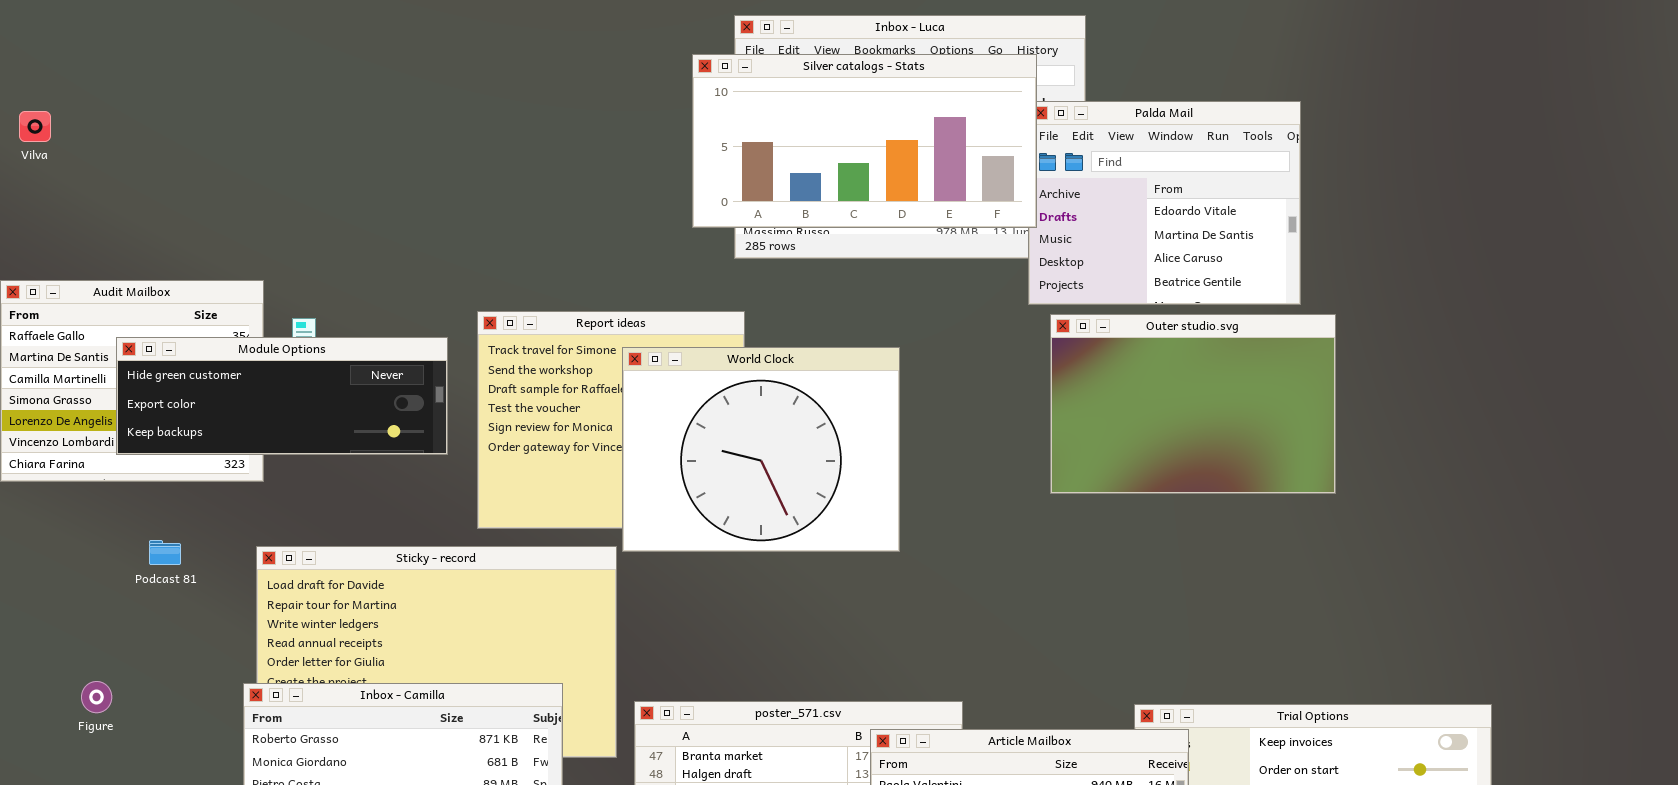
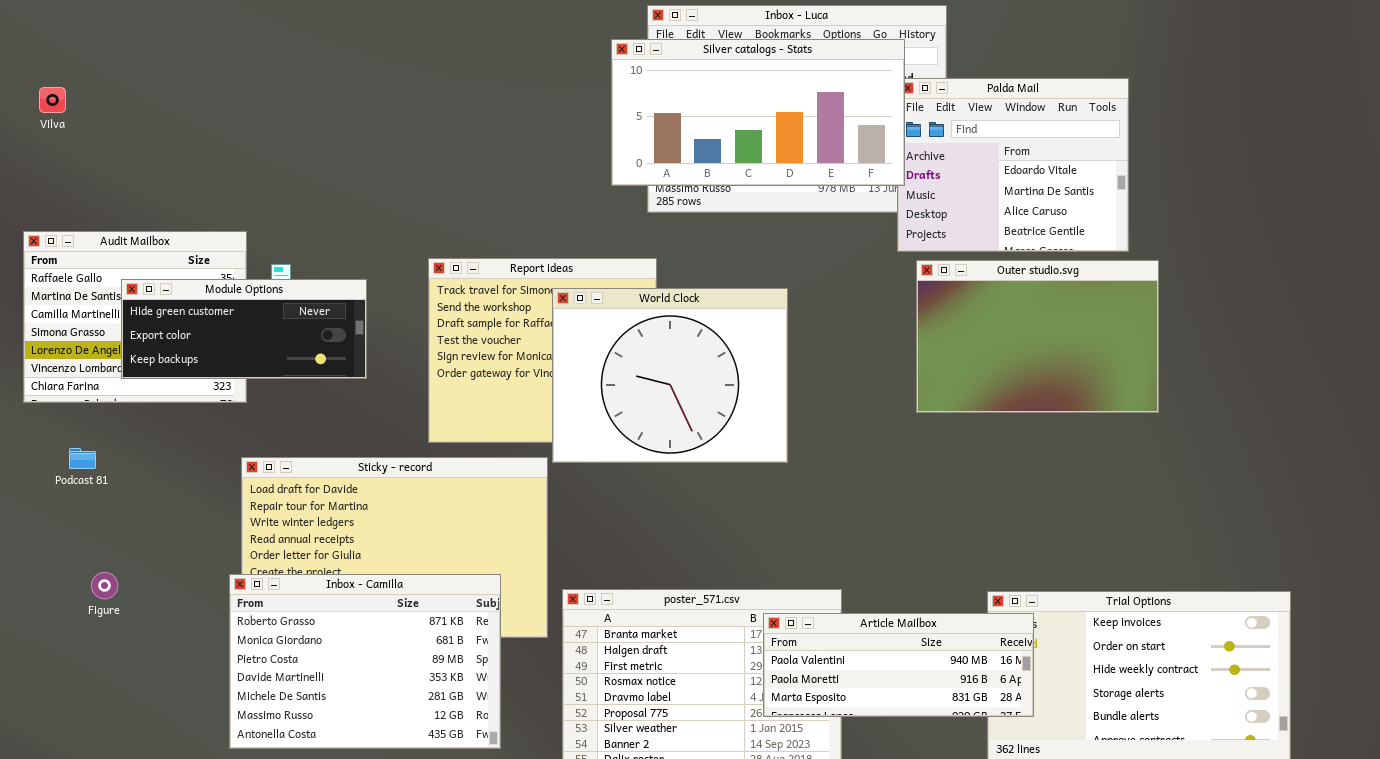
Module Options: [116,337,448,455] -> [121,279,367,379], resized
Podcast 81: [149,540,181,565] -> [69,448,96,469], moved

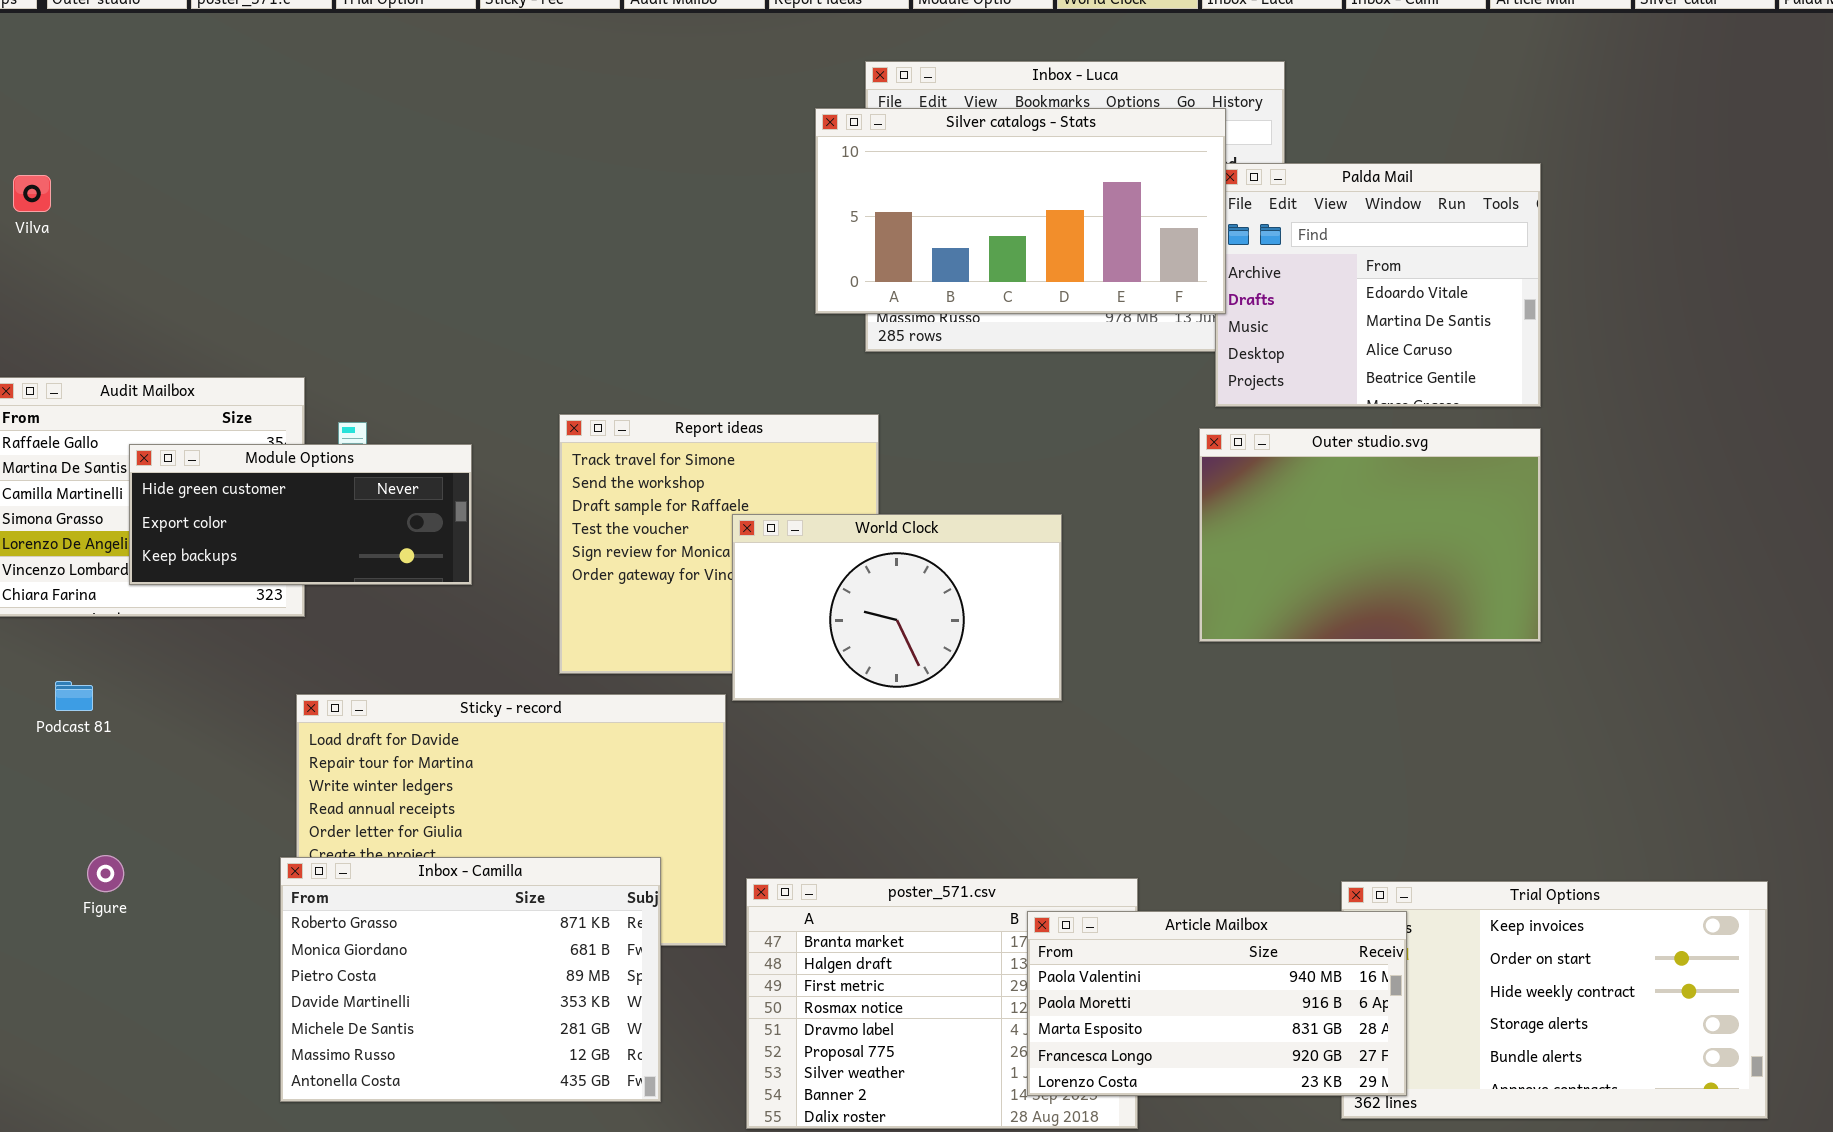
Outer studio.svg: [916,260,1159,413] -> [1199,428,1541,642], moved
World Clock: [552,288,788,463] -> [732,514,1062,701], resized
Article Mailbox: [763,613,1034,717] -> [1027,911,1407,1096], resized

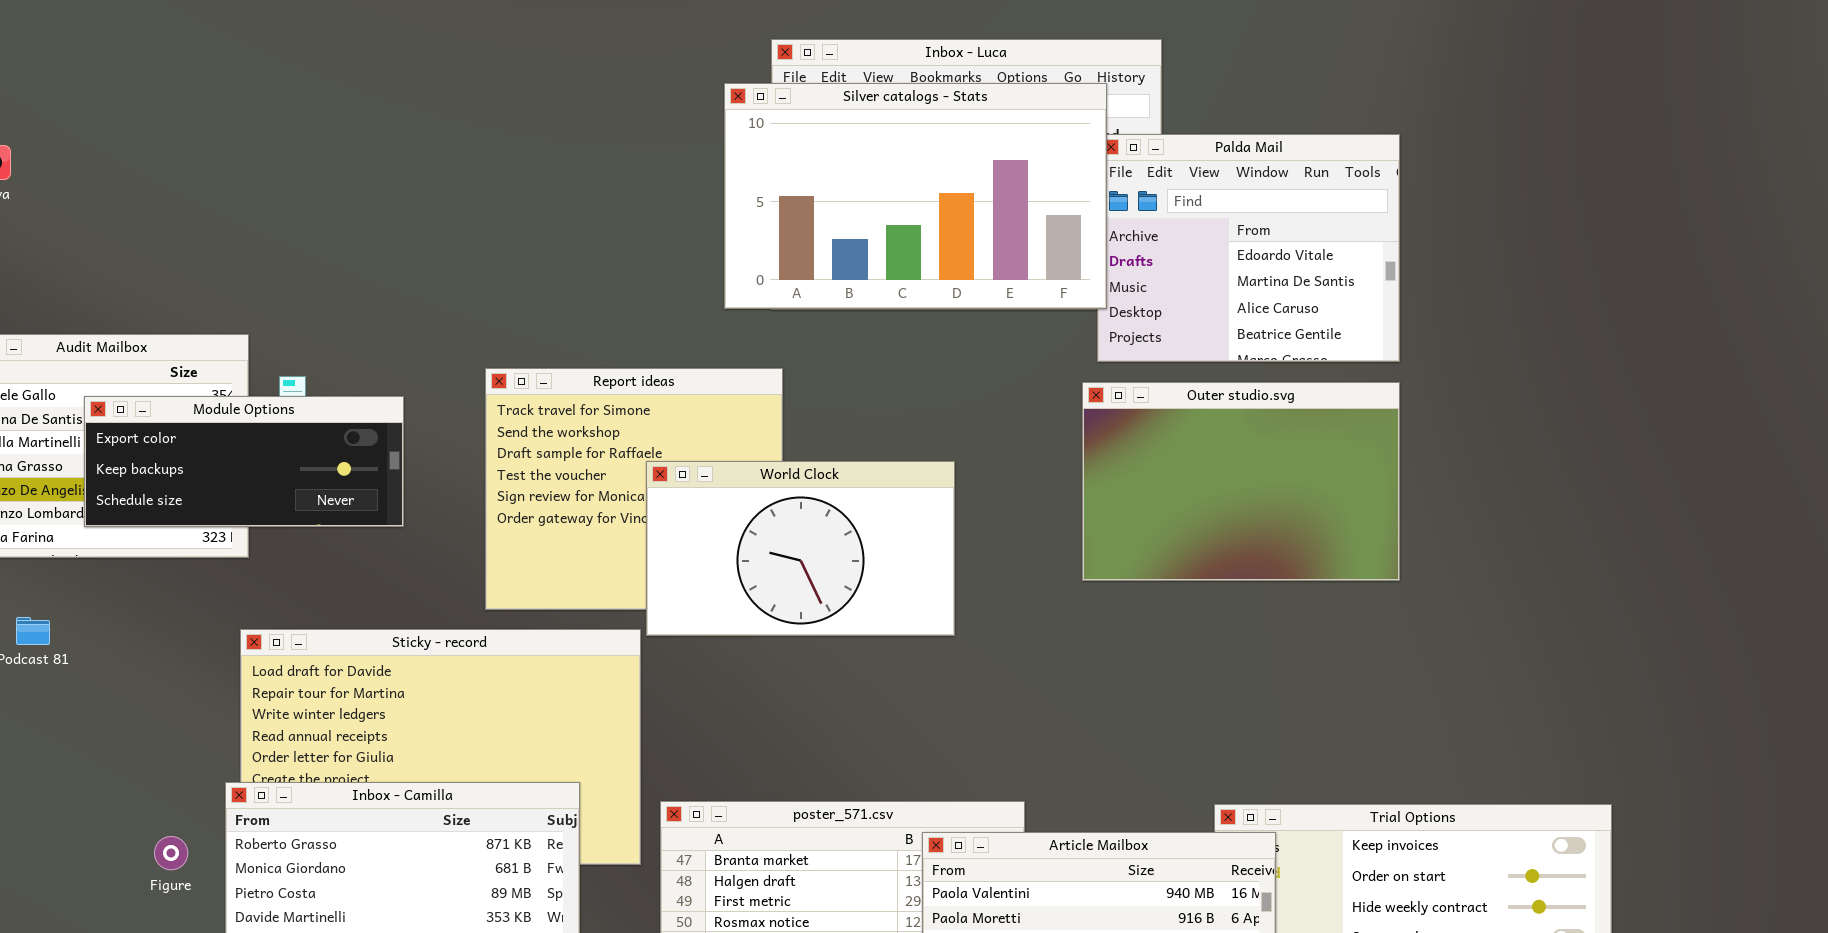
Silver catalogs - Stats: [815,108,1226,314] -> [724,83,1107,309], resized
Module Options: [129,444,472,585] -> [84,396,404,527], scrolled down 1 row
Figure: [87,855,124,892] -> [154,836,188,870], moved

